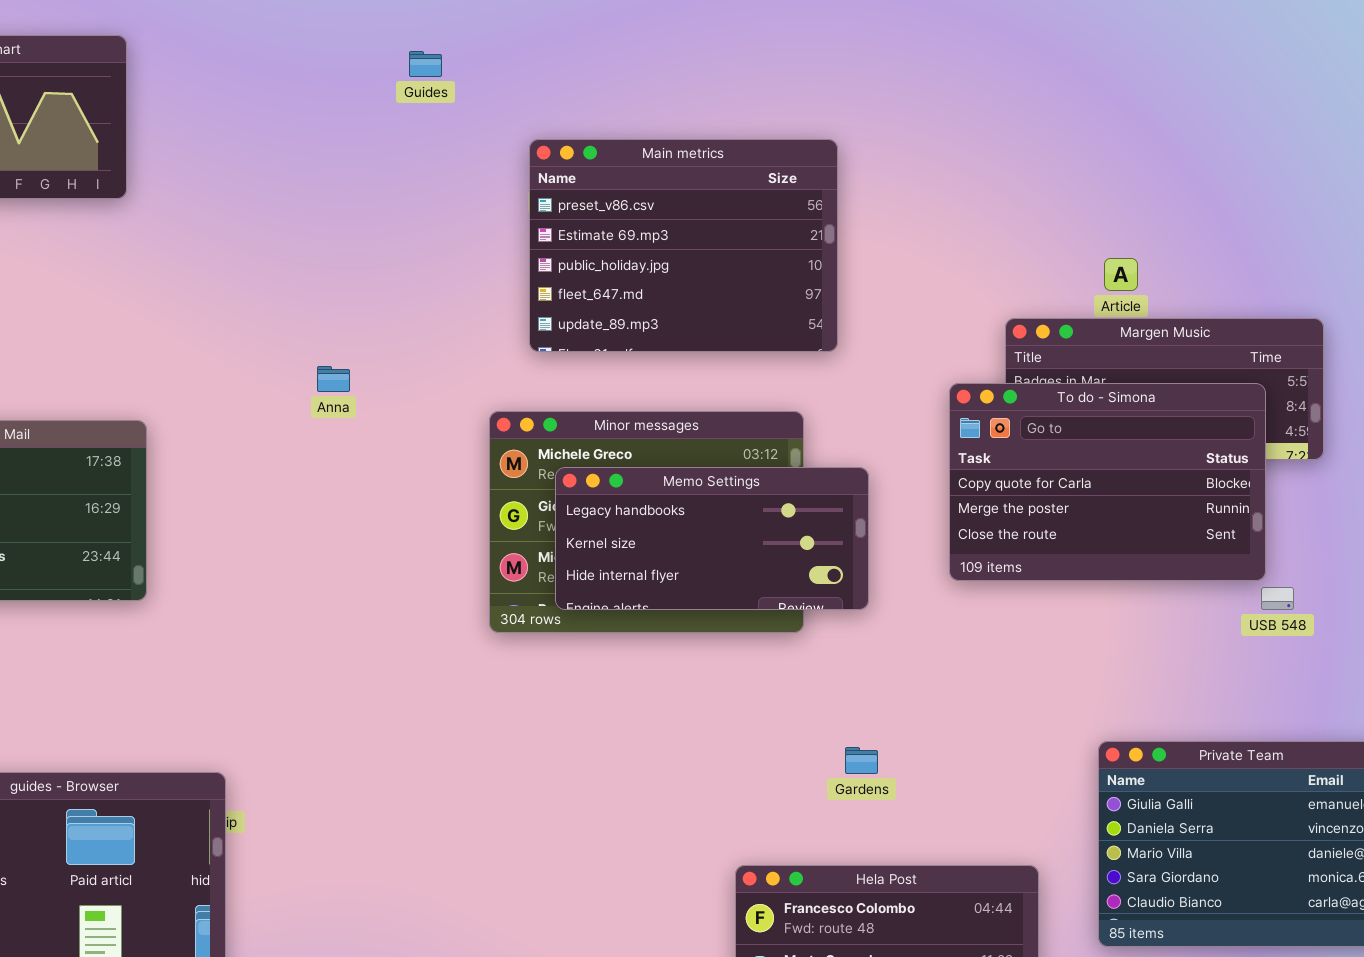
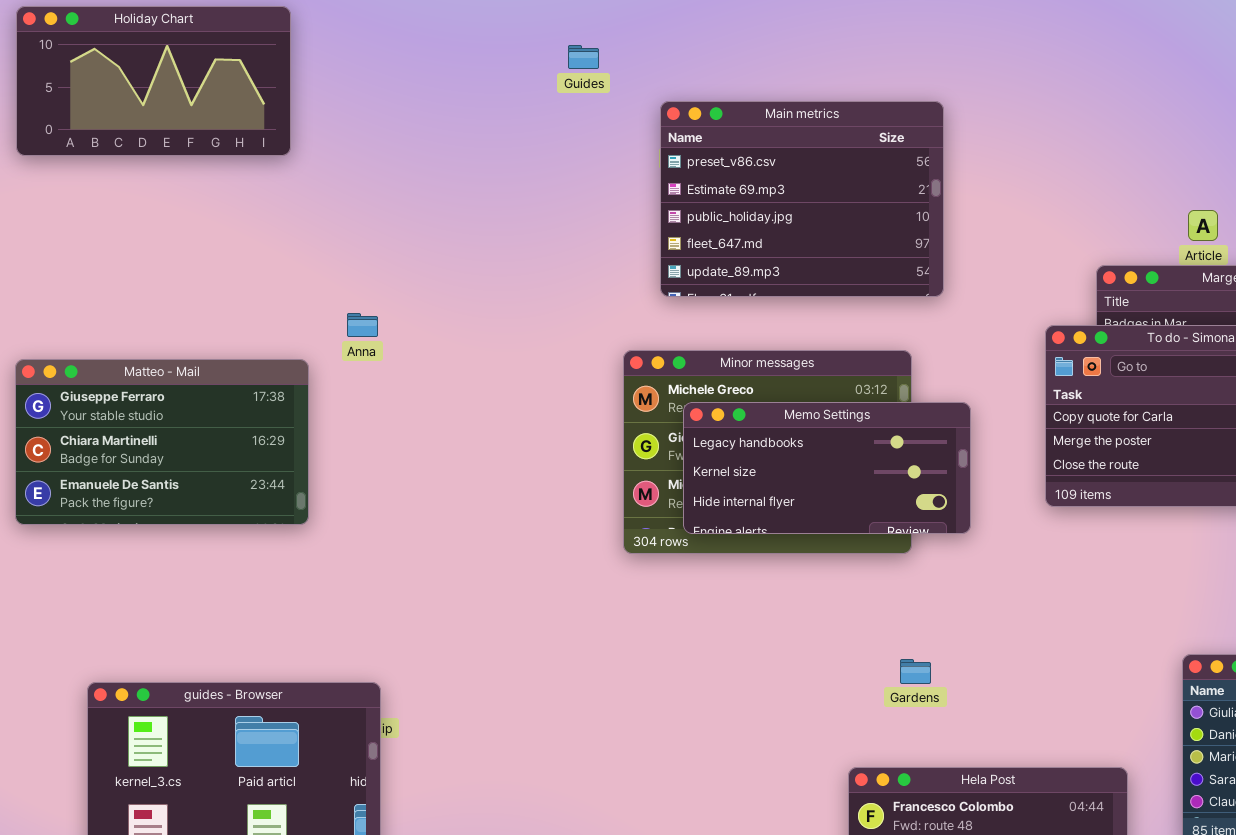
Guides: [409,51,442,77] -> [568,45,599,69], moved
Anna: [317,366,350,392] -> [347,313,378,337], moved
Gardens: [845,747,878,774] -> [900,659,931,684], moved

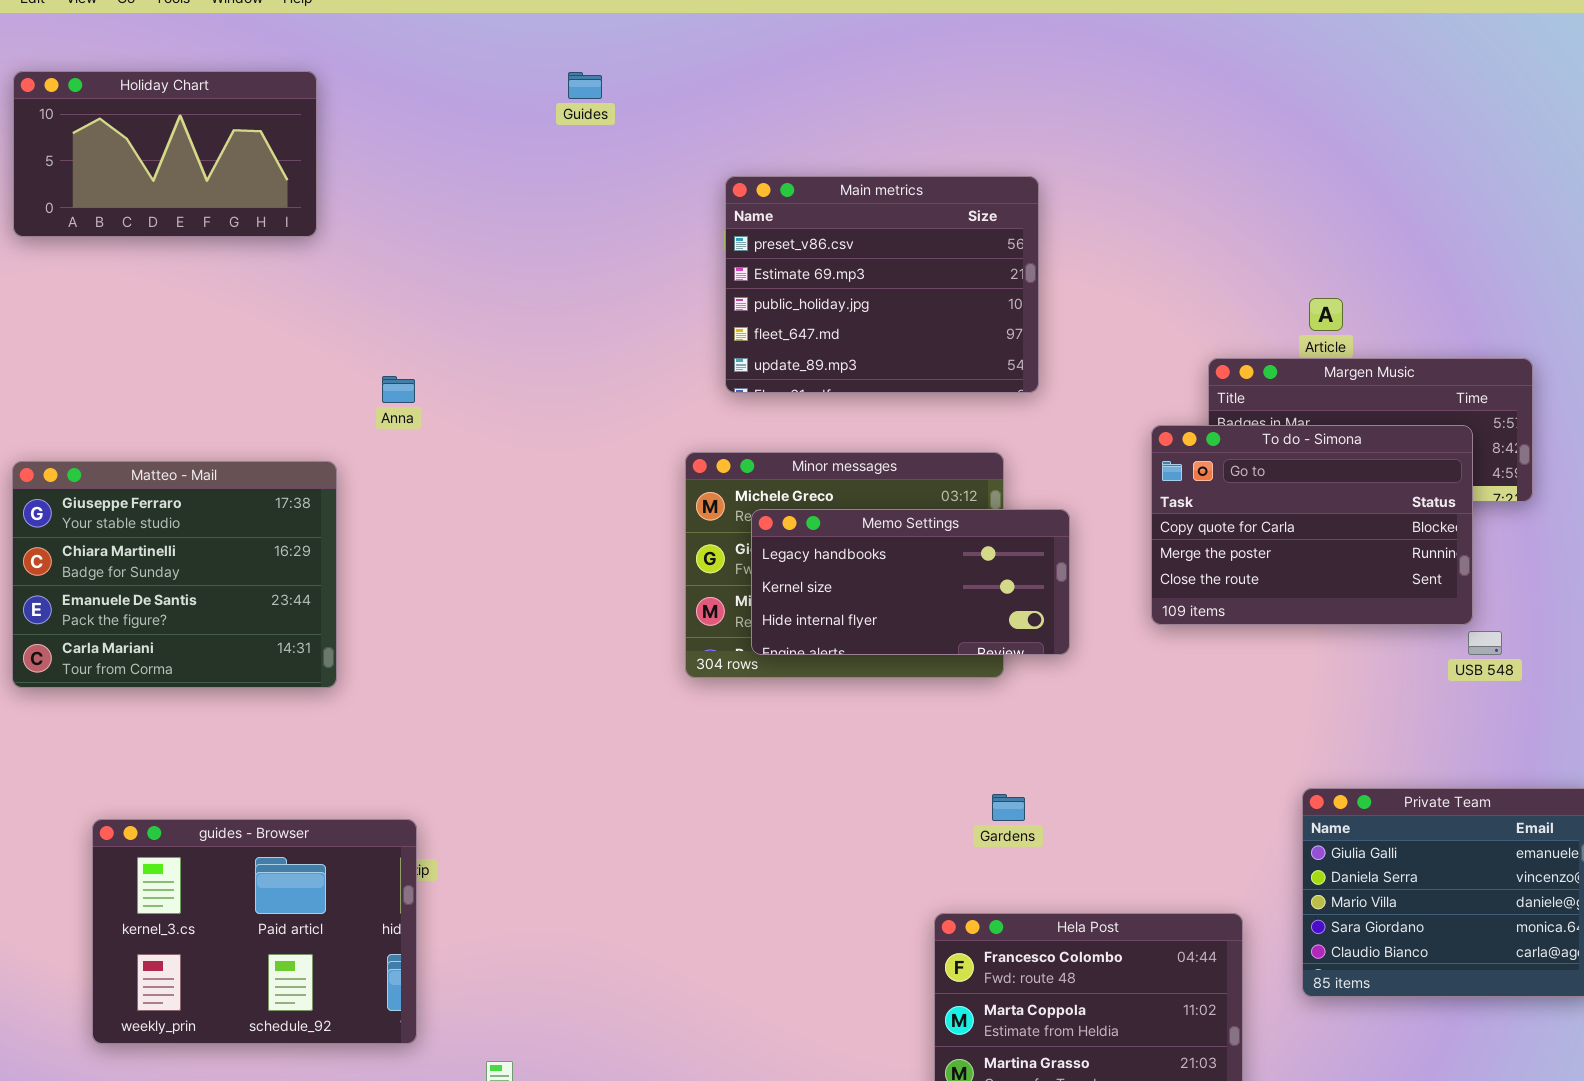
Guides: [568,45,599,69] -> [568,72,602,99], moved
Anna: [347,313,378,337] -> [382,376,415,403], moved
Matteo - Mail: [15,359,309,525] -> [12,461,337,688], resized

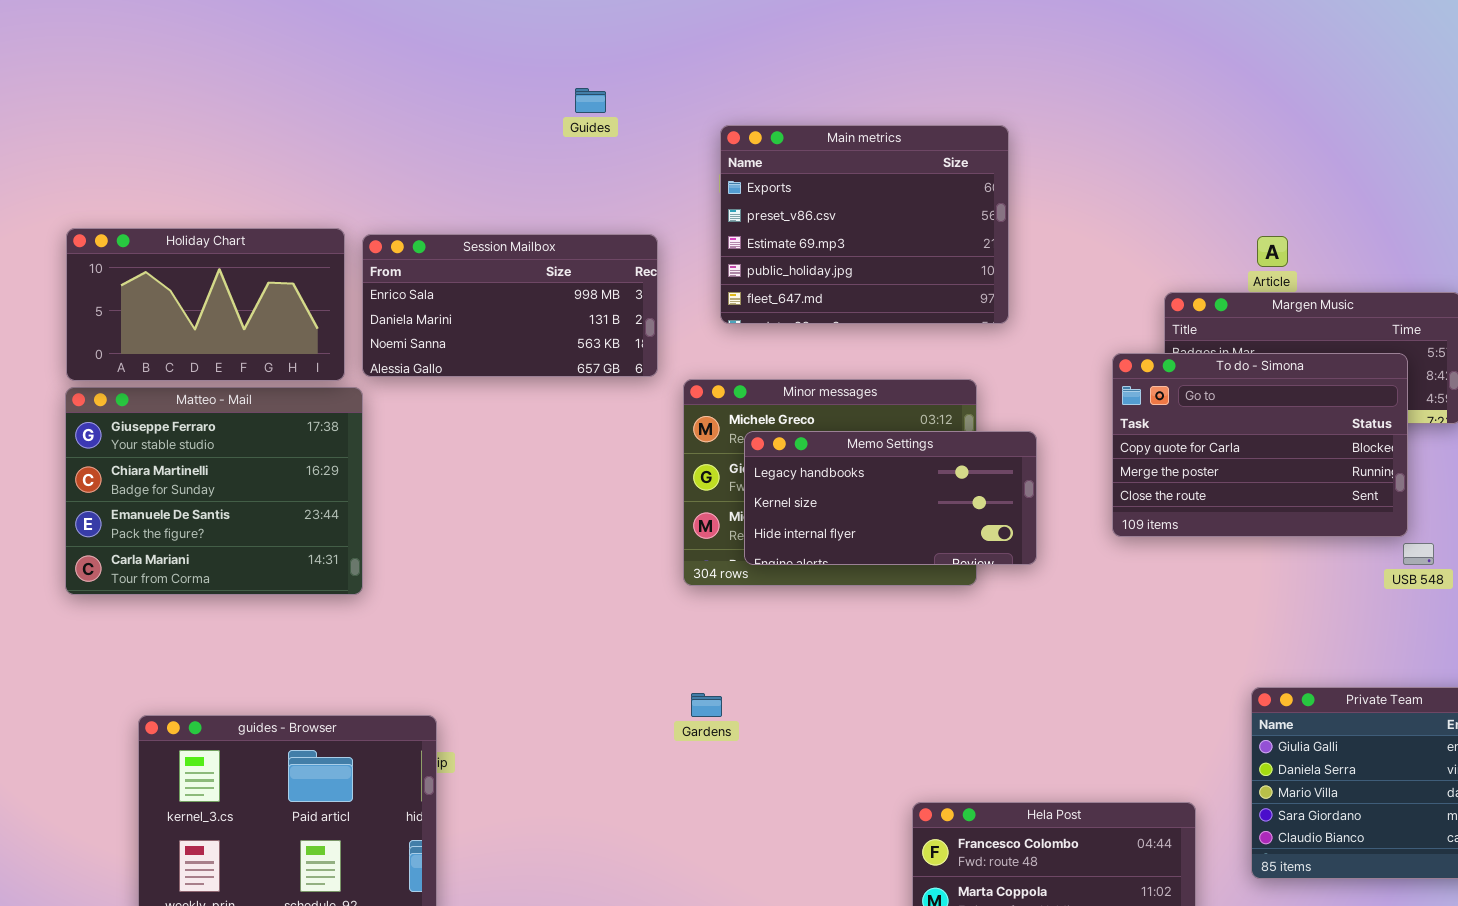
Holiday Chart: [13,71,317,237] -> [66,228,345,381], moved
Guides: [568,72,602,99] -> [575,88,606,113], moved
Main metrics: [725,176,1039,393] -> [720,125,1009,324], scrolled up 1 row
Session Mailbox: none -> [362,234,658,377], opened
Gardens: [992,794,1025,821] -> [691,693,722,717], moved

